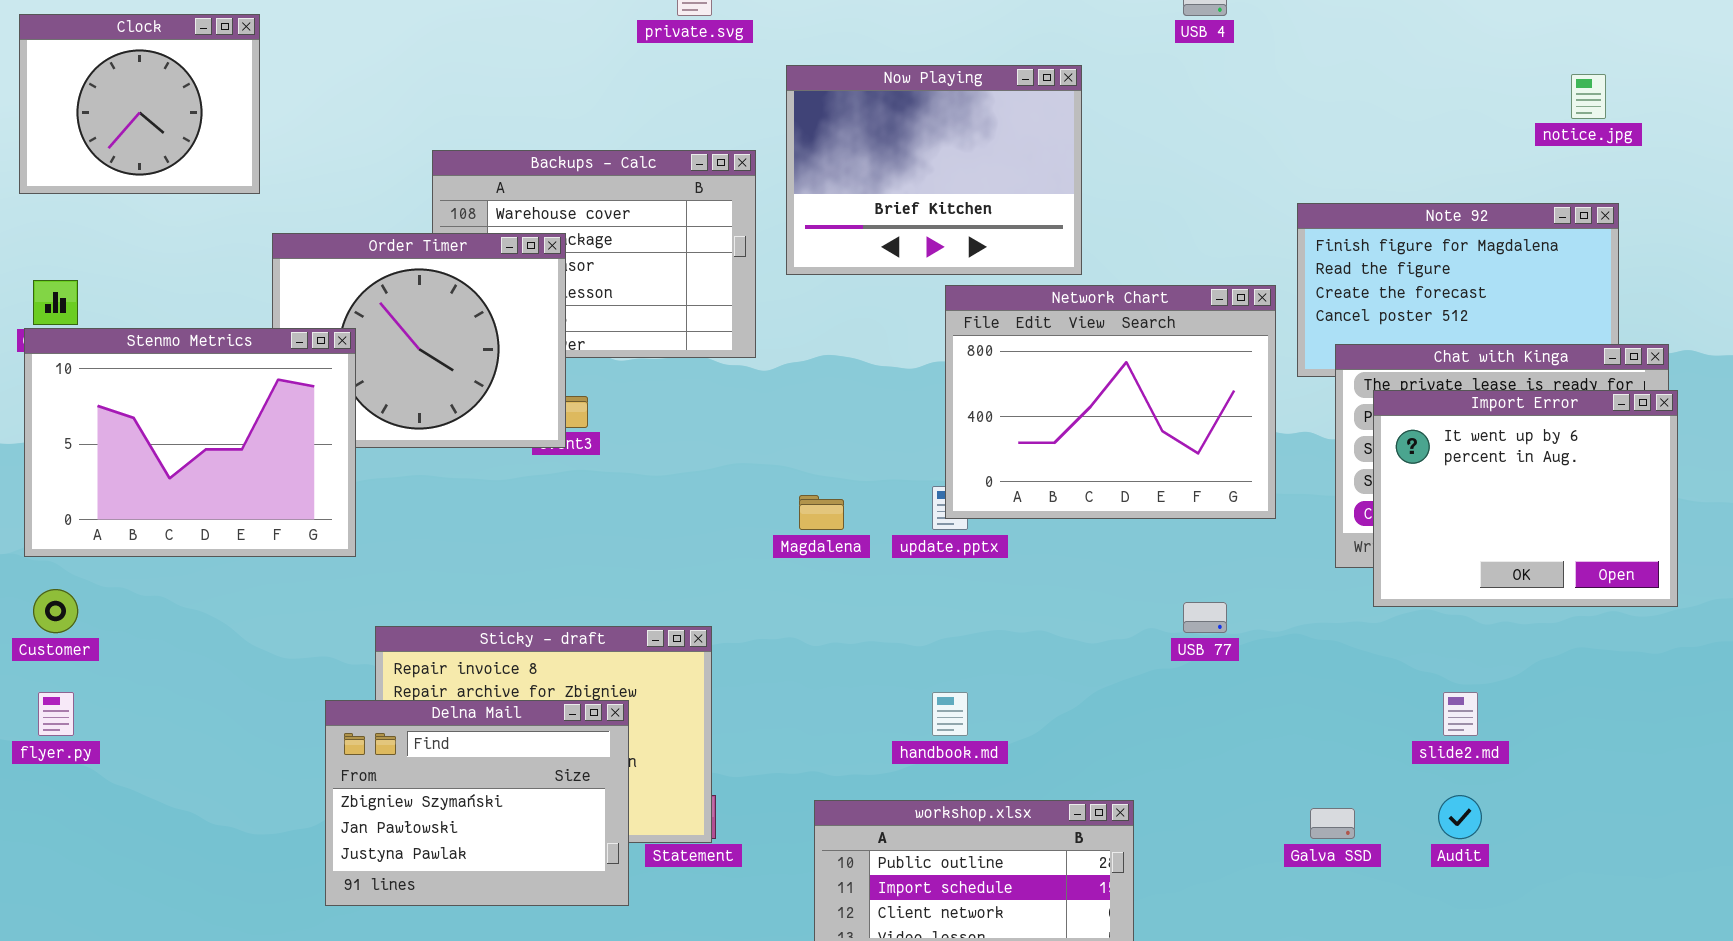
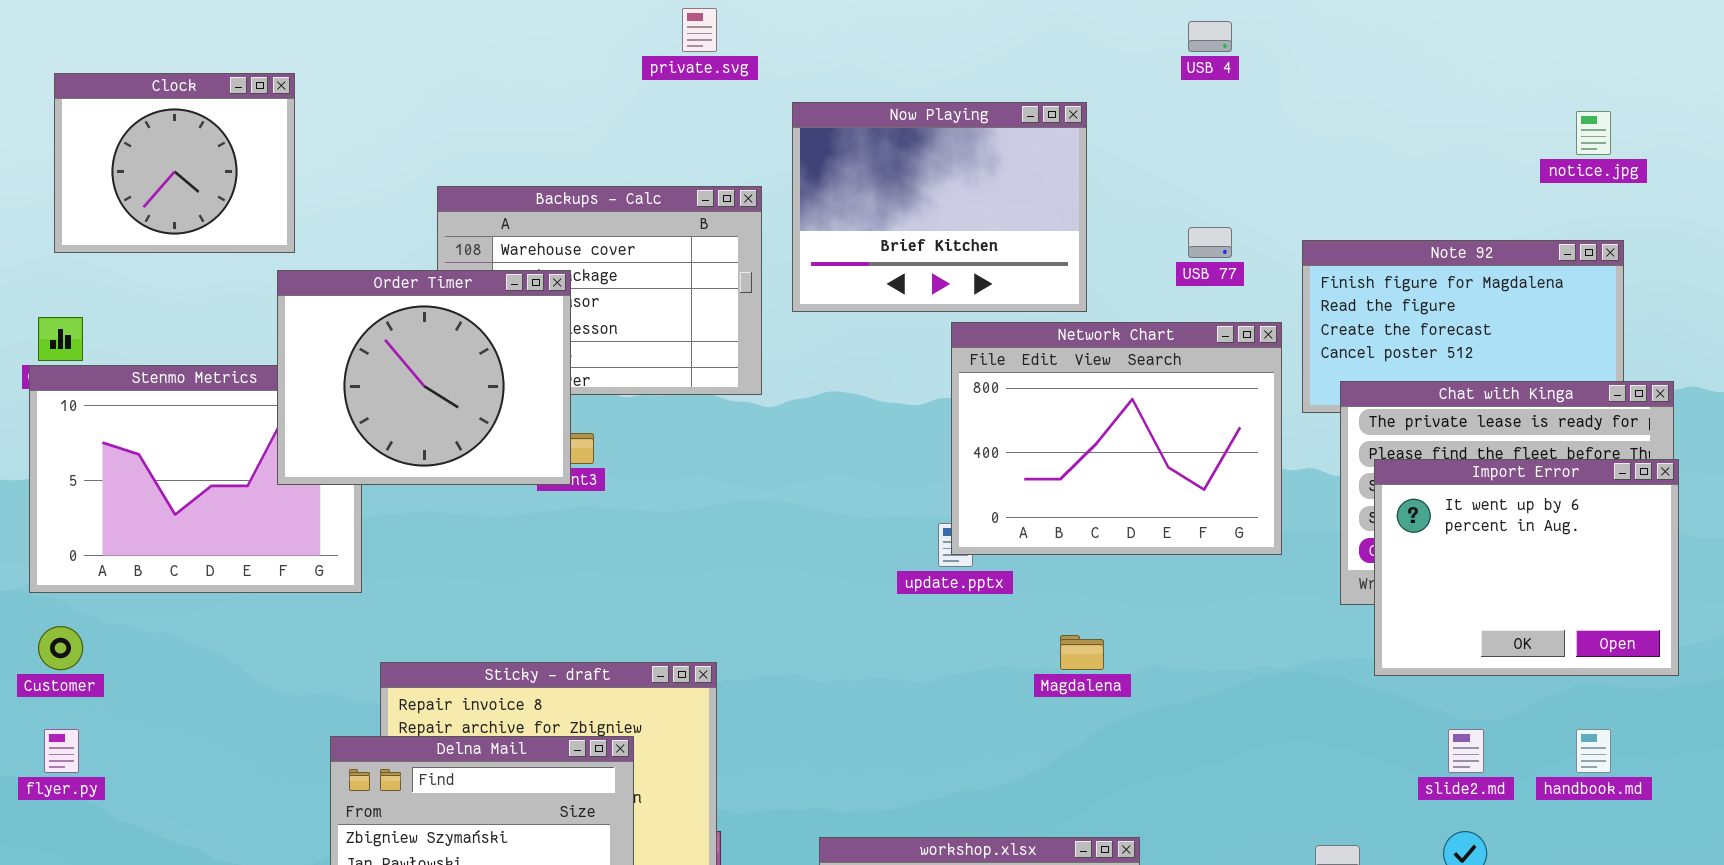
Clock: [19,14,260,194] -> [54,73,295,253], moved
Order Timer: [272,233,566,448] -> [277,270,571,485], raised
Import Error: [1373,390,1678,607] -> [1374,459,1679,676], moved
Magdalena: [799,495,844,530] -> [1060,635,1104,670], moved
USB 77: [1183,602,1227,633] -> [1188,227,1232,258], moved
handbook.md: [932,692,968,736] -> [1576,729,1611,773], moved

